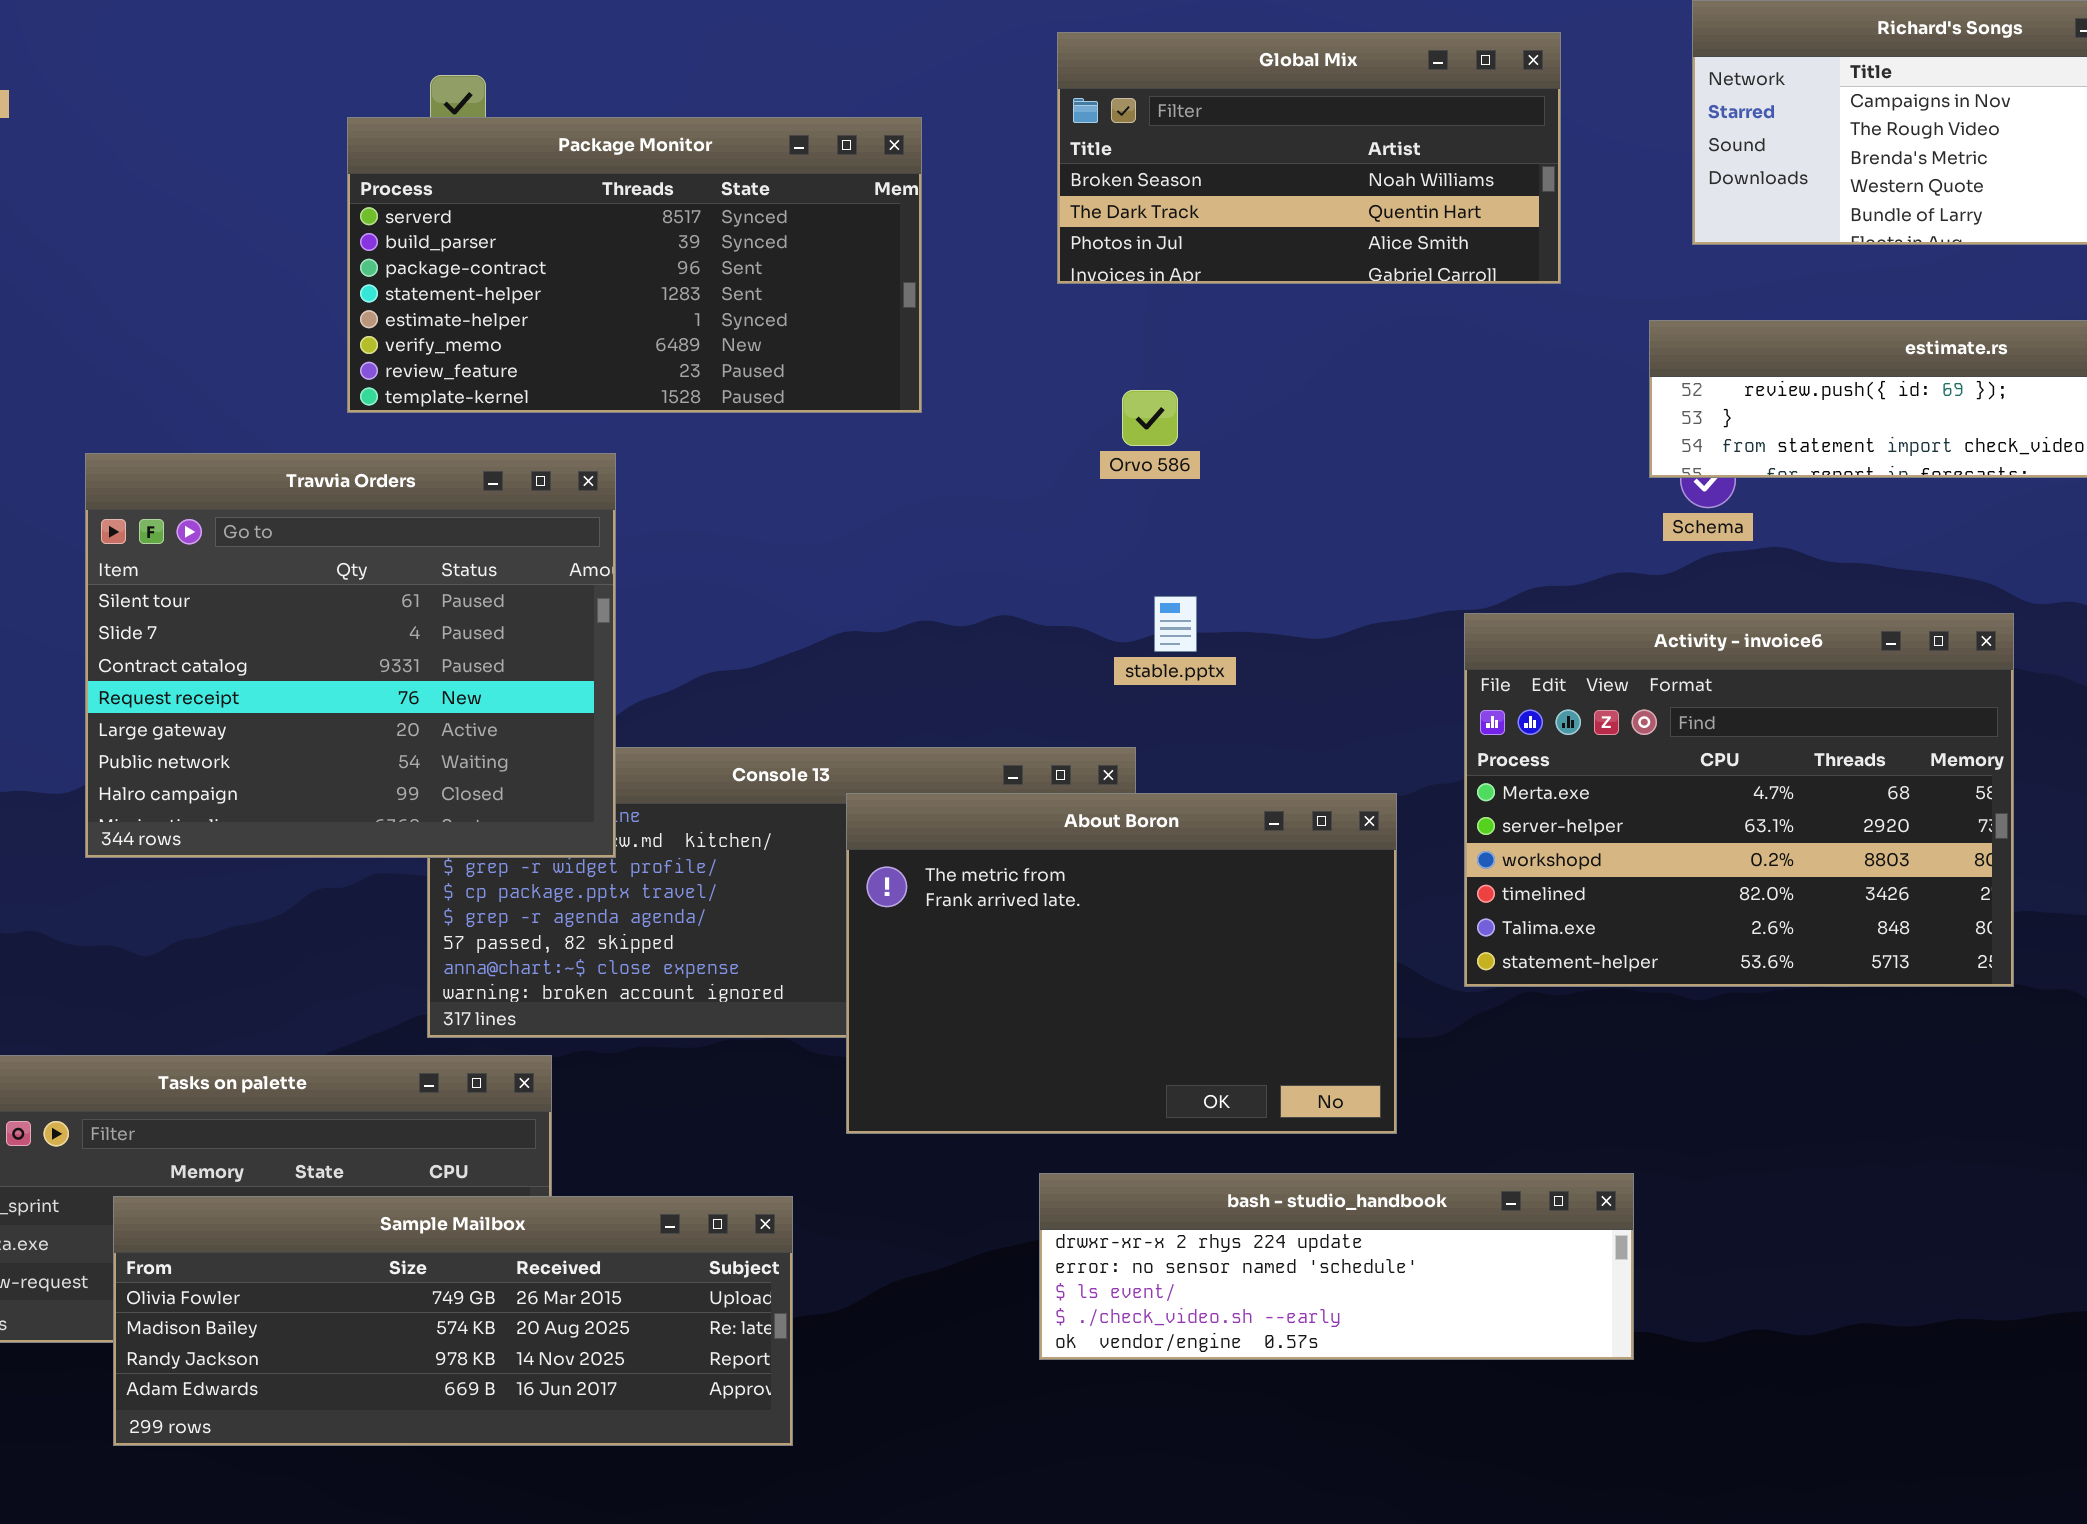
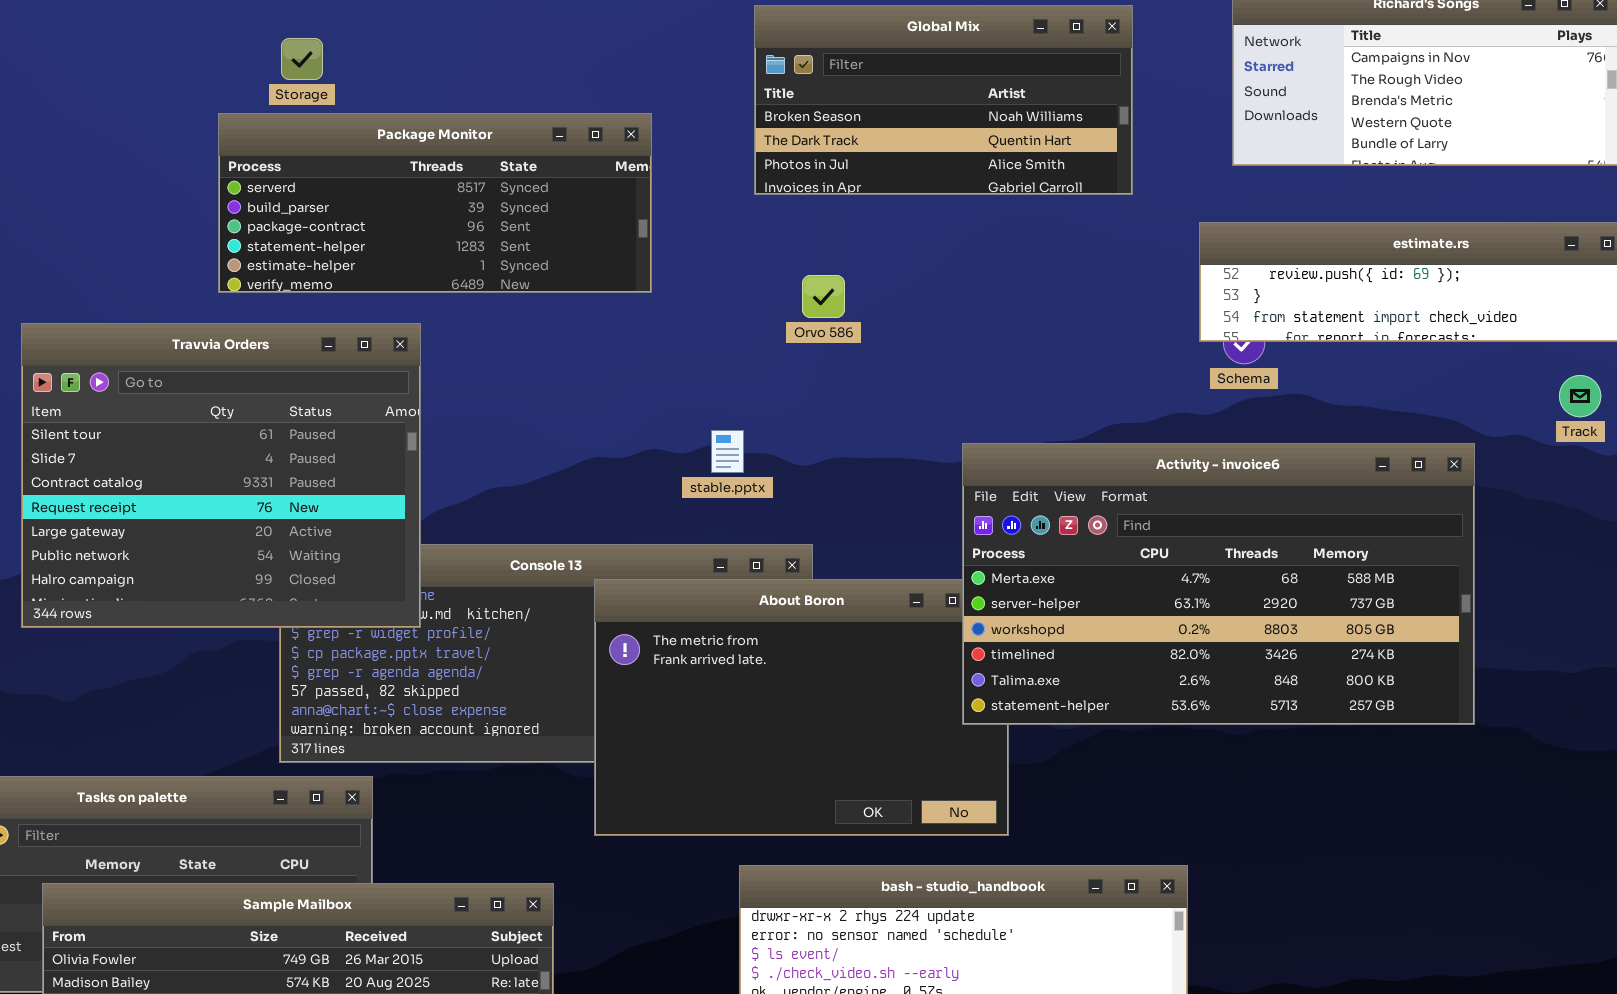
Package Monitor: [347,117,922,413] -> [218,113,652,293], resized
stable.pptx: [1154,596,1197,652] -> [711,430,744,473], moved
Activity - invoice6: [1464,613,2014,987] -> [962,443,1475,725], resized

